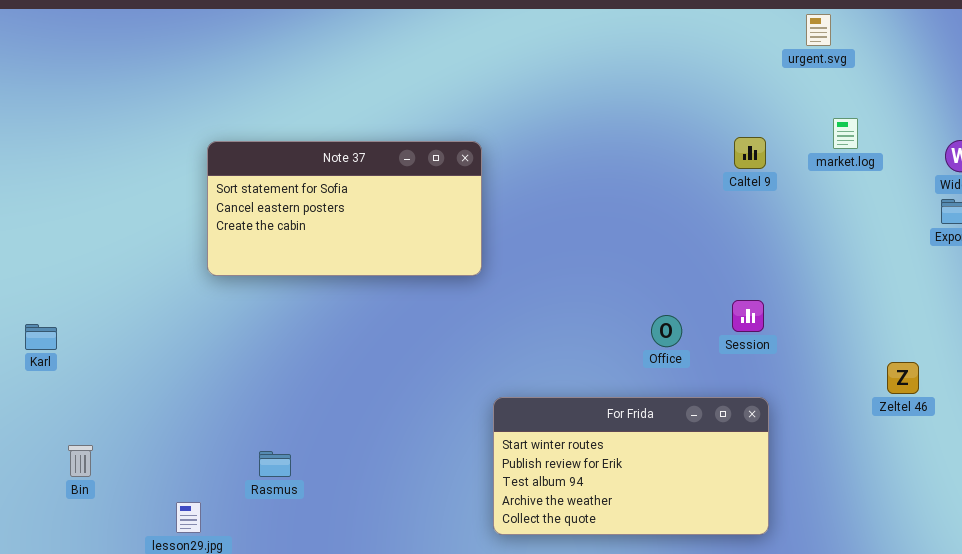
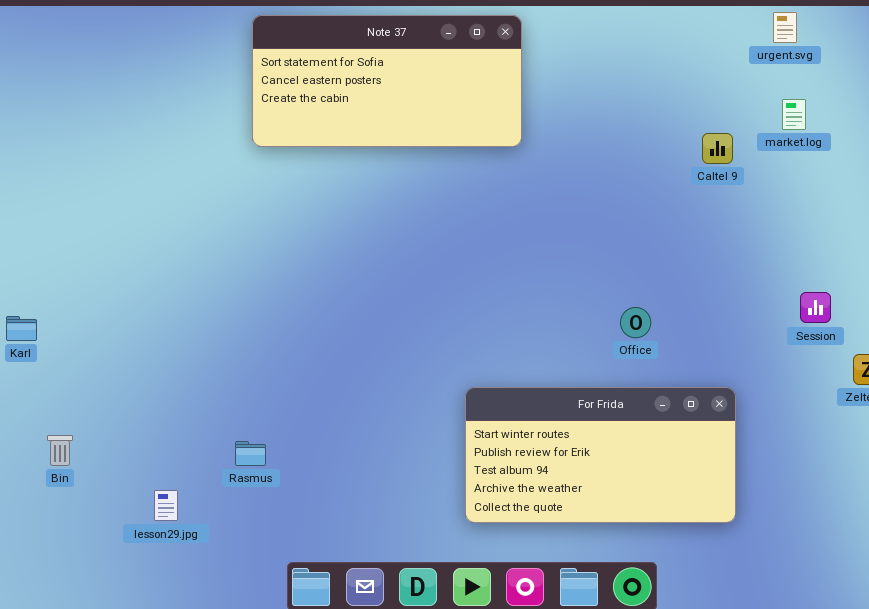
market.log: [833,118,858,149] -> [782,99,806,130], moved
Note 37: [207,141,482,276] -> [252,15,522,147], moved
Session: [732,300,764,332] -> [800,292,831,323], moved

